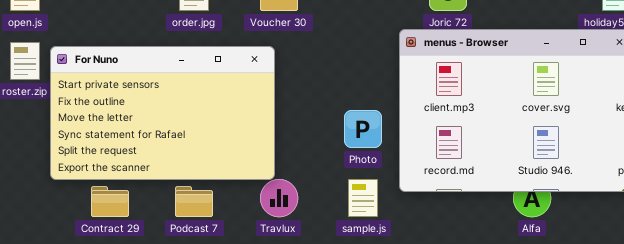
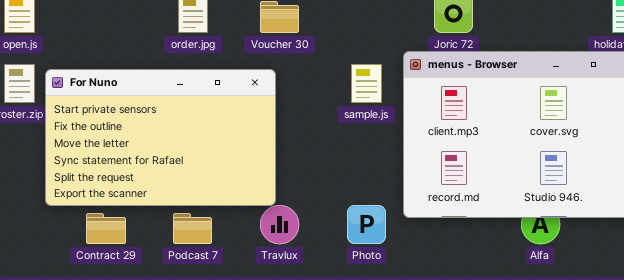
Photo: [344,110,382,148] -> [347,205,386,244], moved
sample.js: [348,179,378,217] -> [351,64,382,103], moved

